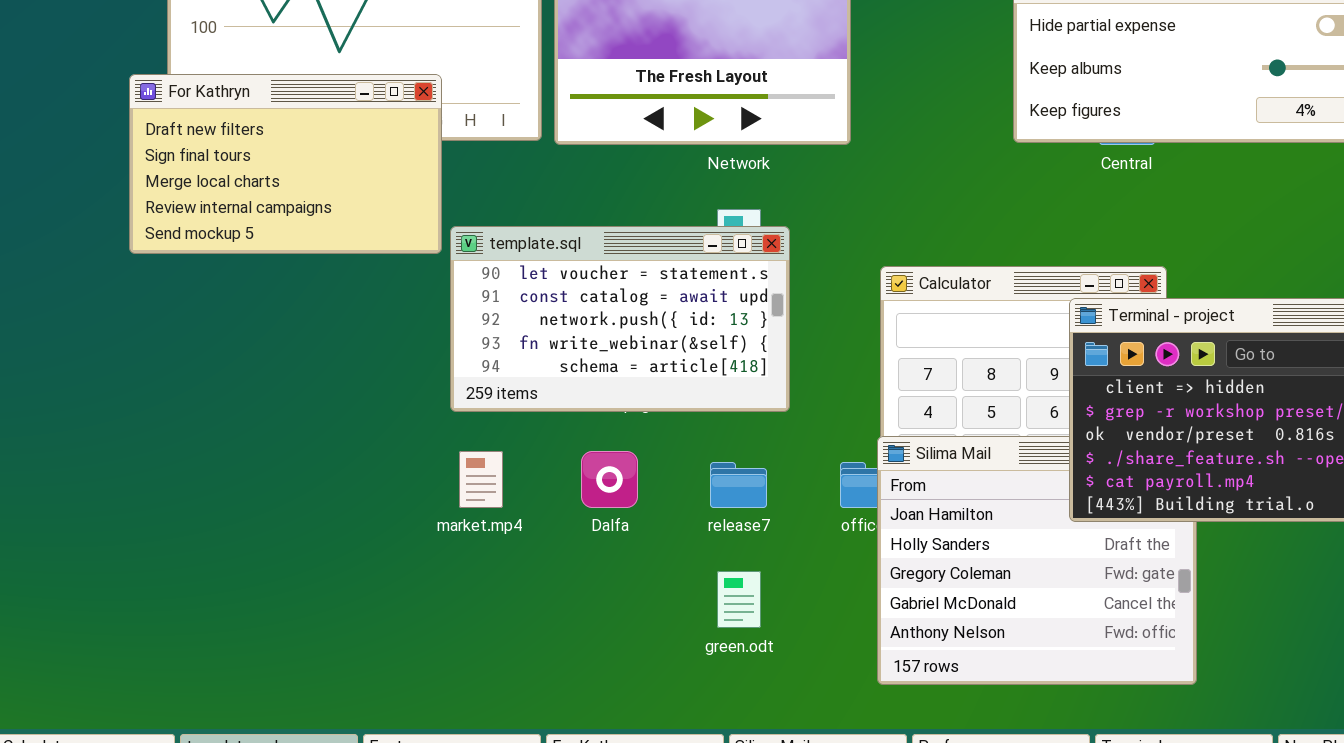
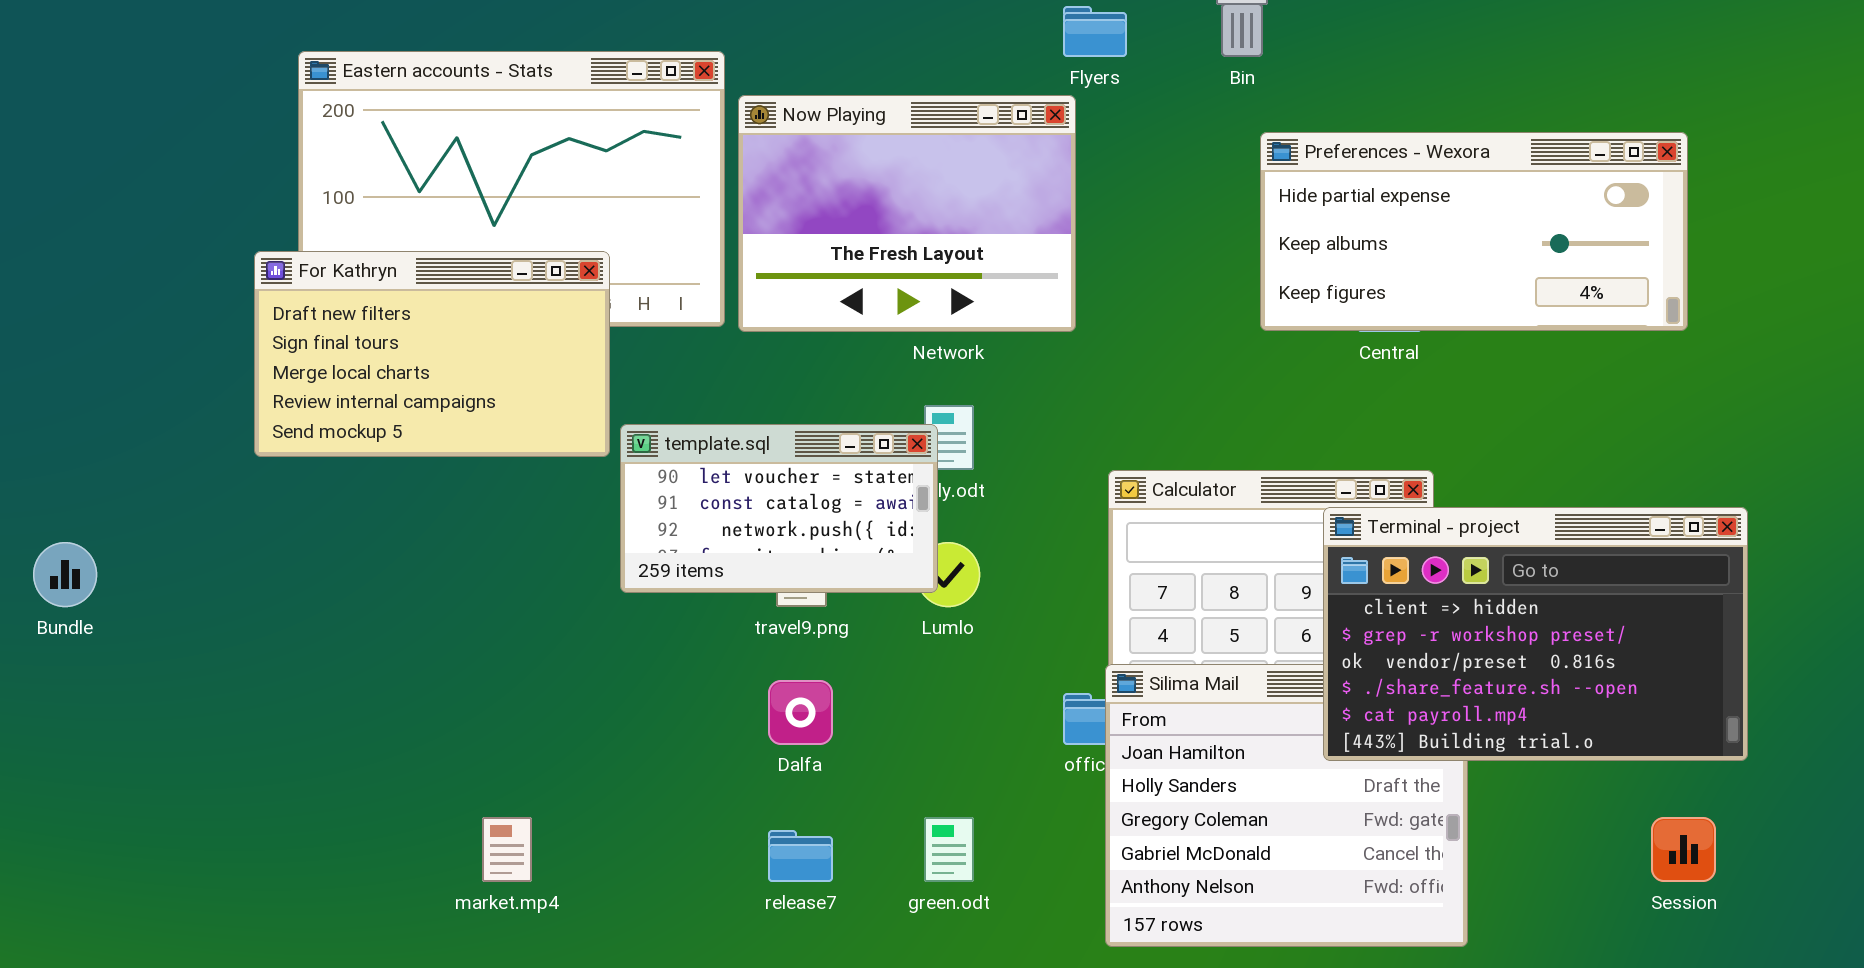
template.sql: [450,226,790,412] -> [620,424,938,593], resized
market.mp4: [459,451,503,508] -> [482,817,532,882], moved
release7: [710,462,767,508] -> [768,830,833,882], moved

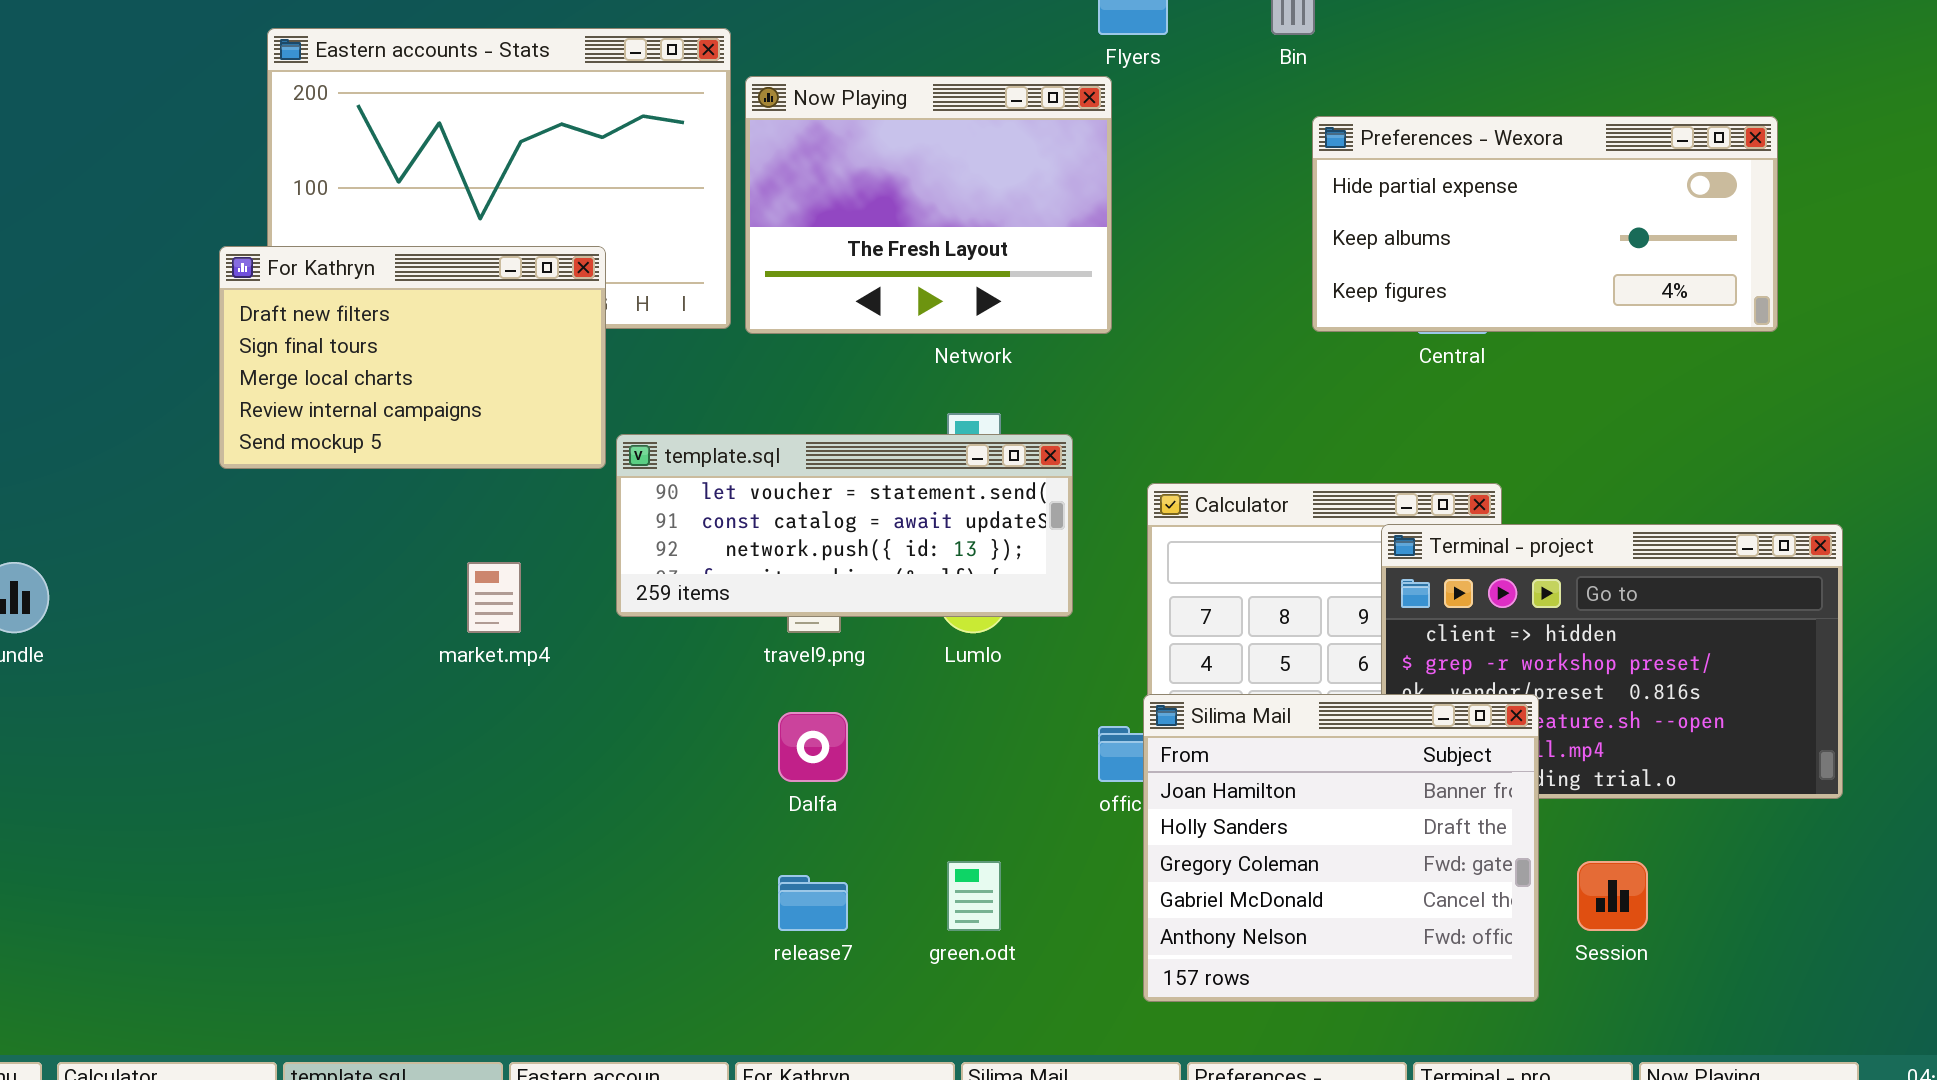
template.sql: [620,424,938,593] -> [616,434,1073,617], resized
Silima Mail: [1105,664,1468,947] -> [1143,694,1539,1002], raised
market.mp4: [482,817,532,882] -> [467,562,521,633], moved
Session: [1651,817,1716,882] -> [1577,861,1648,931], moved

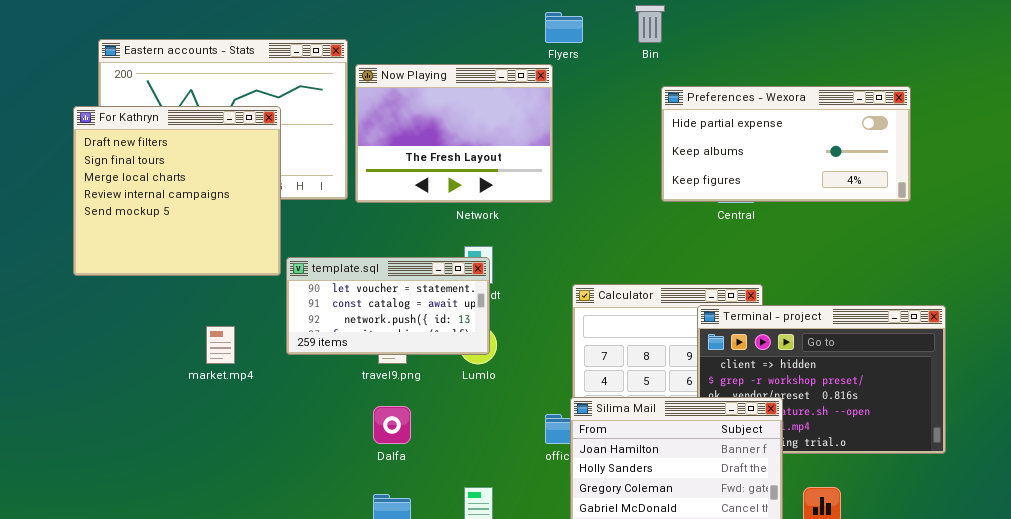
For Kathryn: [219,246,606,469] -> [73,106,281,276], resized
template.sql: [616,434,1073,617] -> [286,257,490,355], resized

